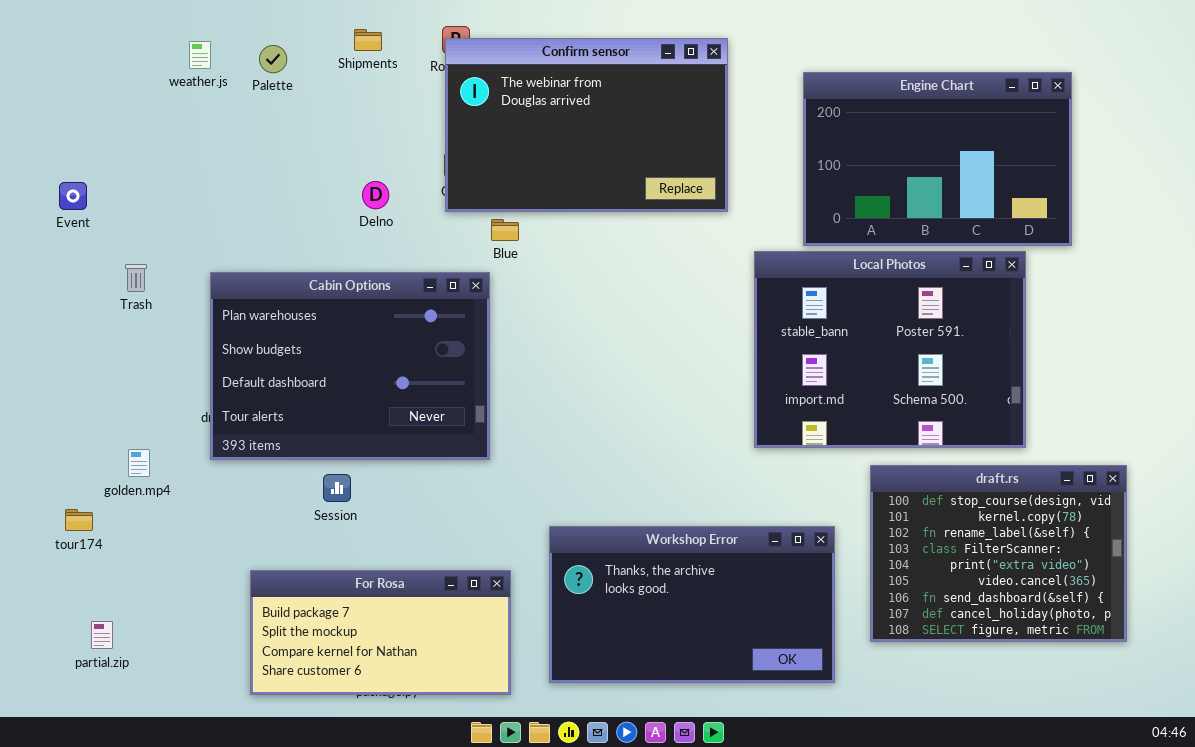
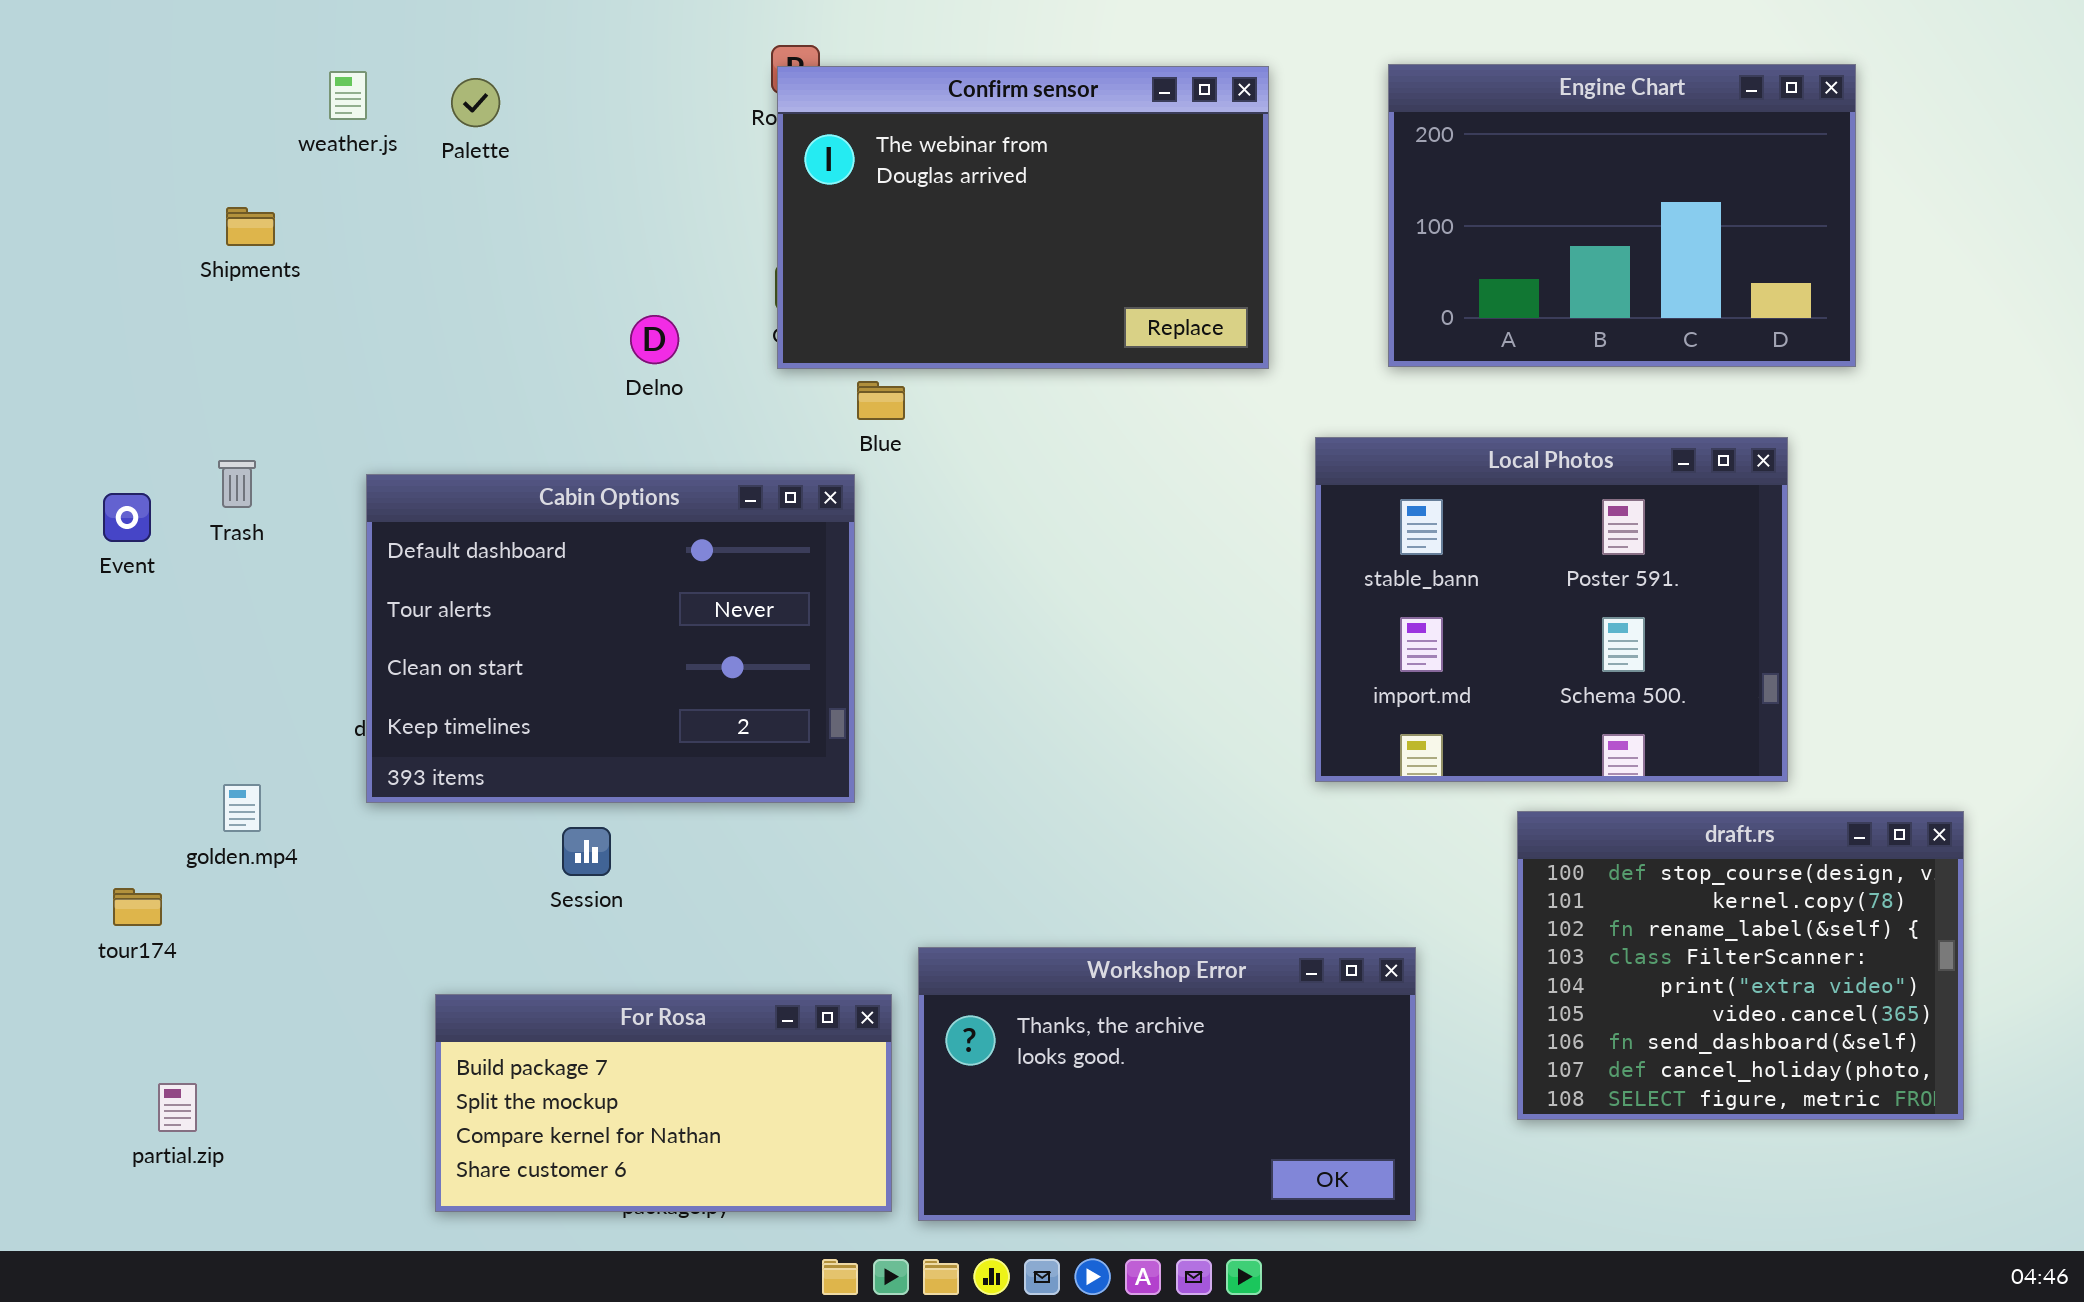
Shipments: [354,29,382,51] -> [226,207,275,246], moved
Engine Chart: [803,72,1072,246] -> [1388,64,1856,367], moved
Event: [59,182,87,210] -> [103,493,151,542], moved
Cabin Options: [210,272,490,460] -> [366,474,855,803], scrolled down 2 rows
Workshop Error: [549,526,835,683] -> [918,947,1416,1221], moved

